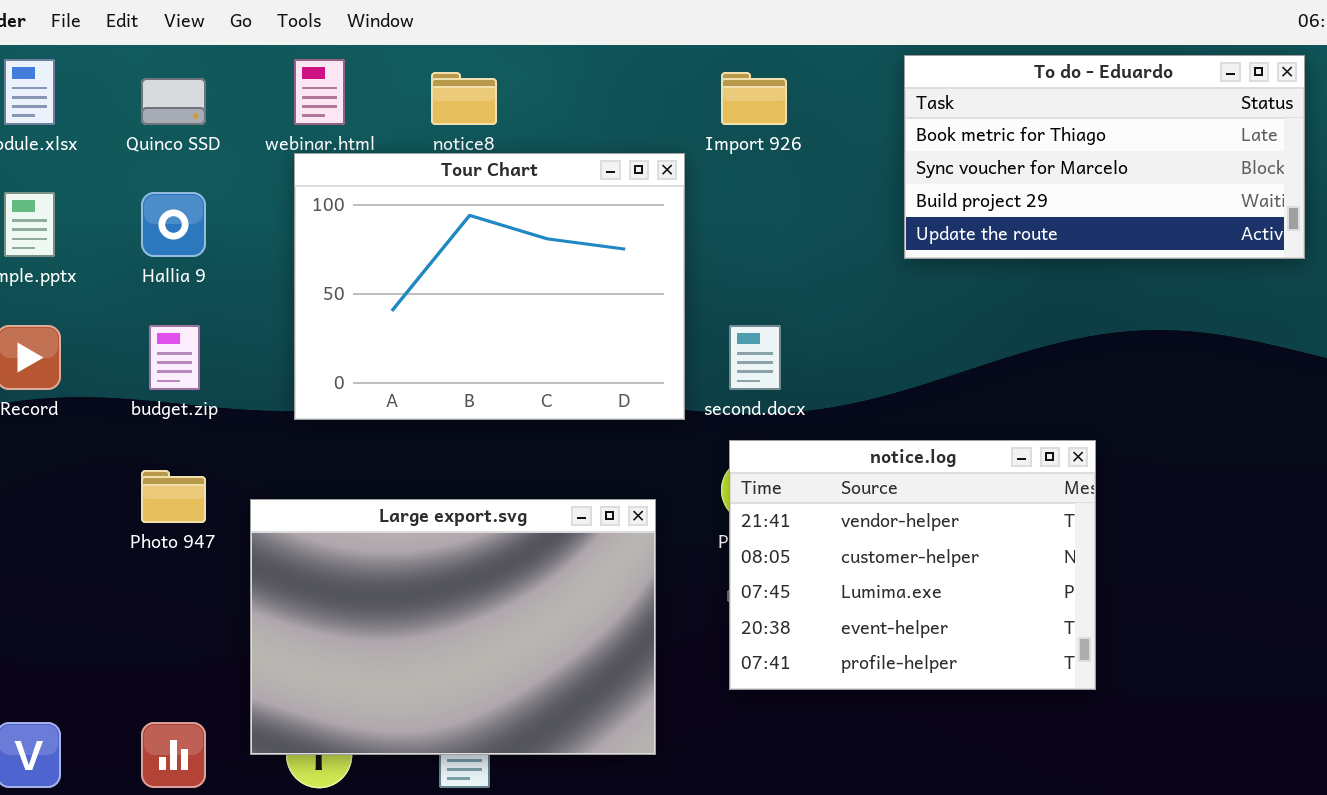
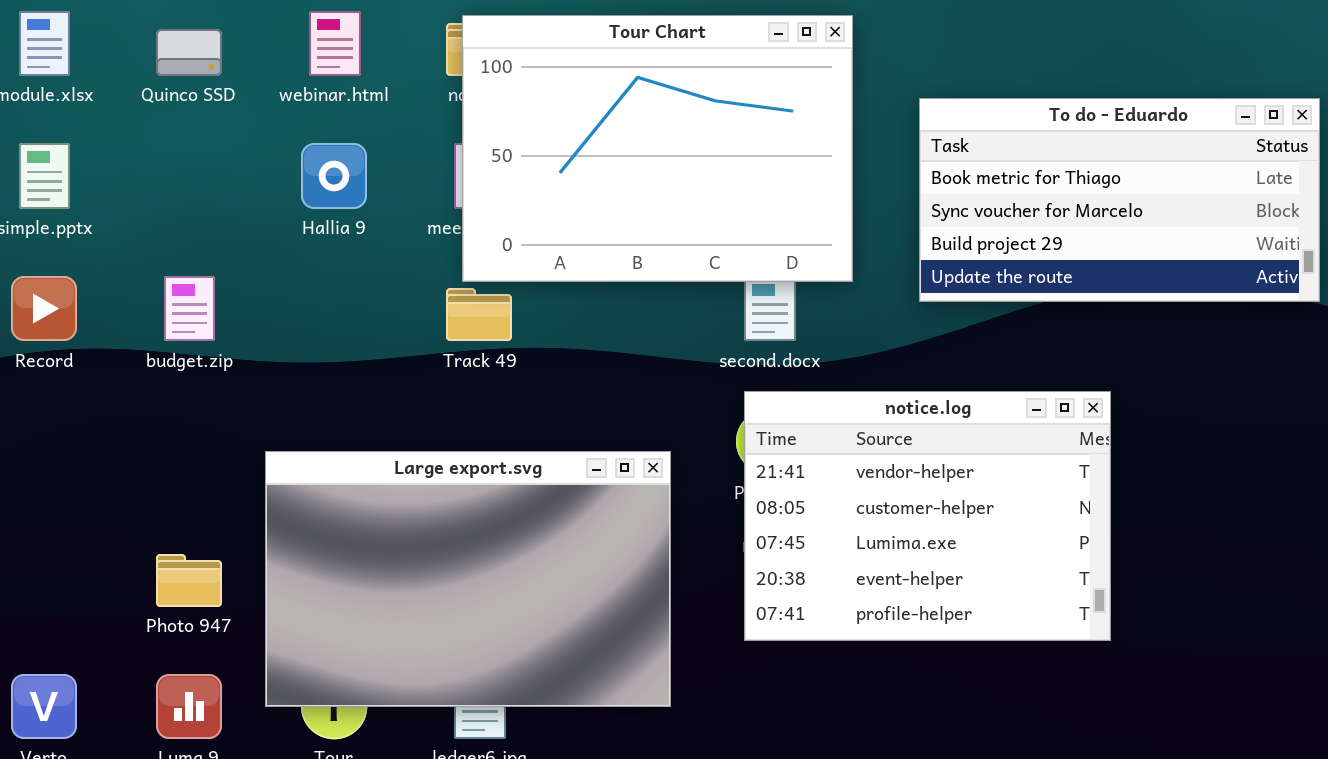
To do - Eduardo: [904,55,1305,259] -> [919,98,1320,302], moved
Tour Chart: [294,153,685,420] -> [462,15,853,282], moved
Hallia 9: [141,192,206,257] -> [301,143,367,209], moved
Photo 947: [141,470,206,523] -> [156,554,222,607], moved

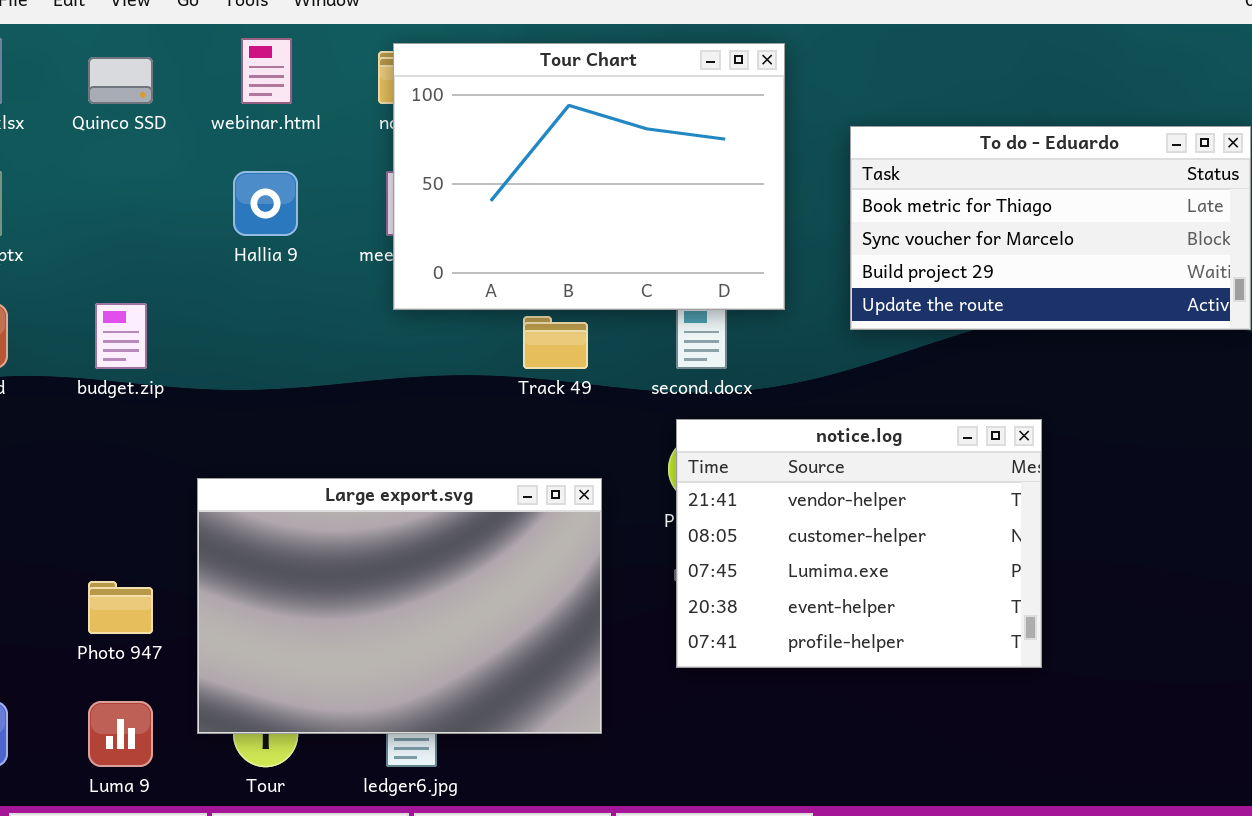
Track 49: [446,288,512,341] -> [523,316,588,369], moved

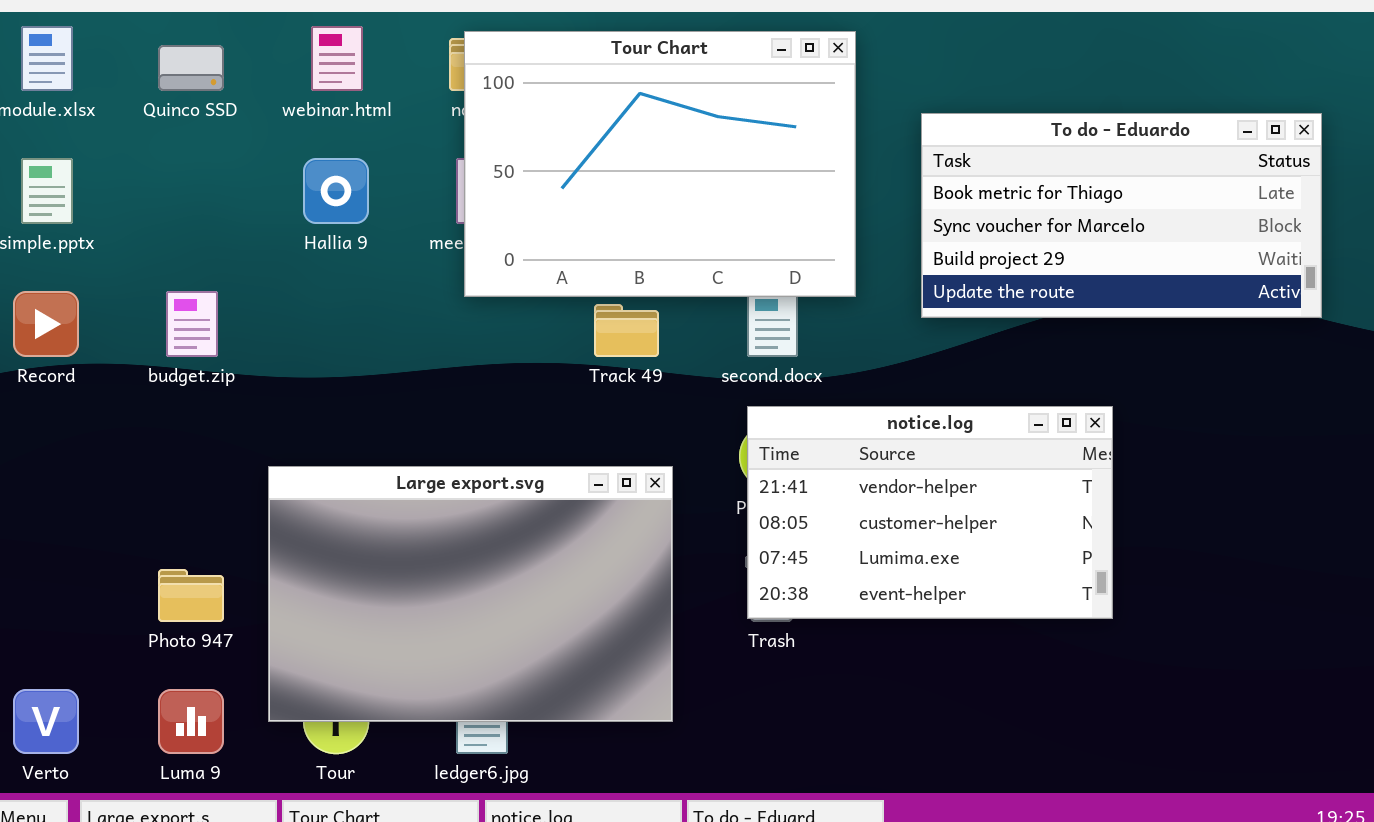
notice.log: [676,419,1042,668] -> [747,406,1113,619], resized

